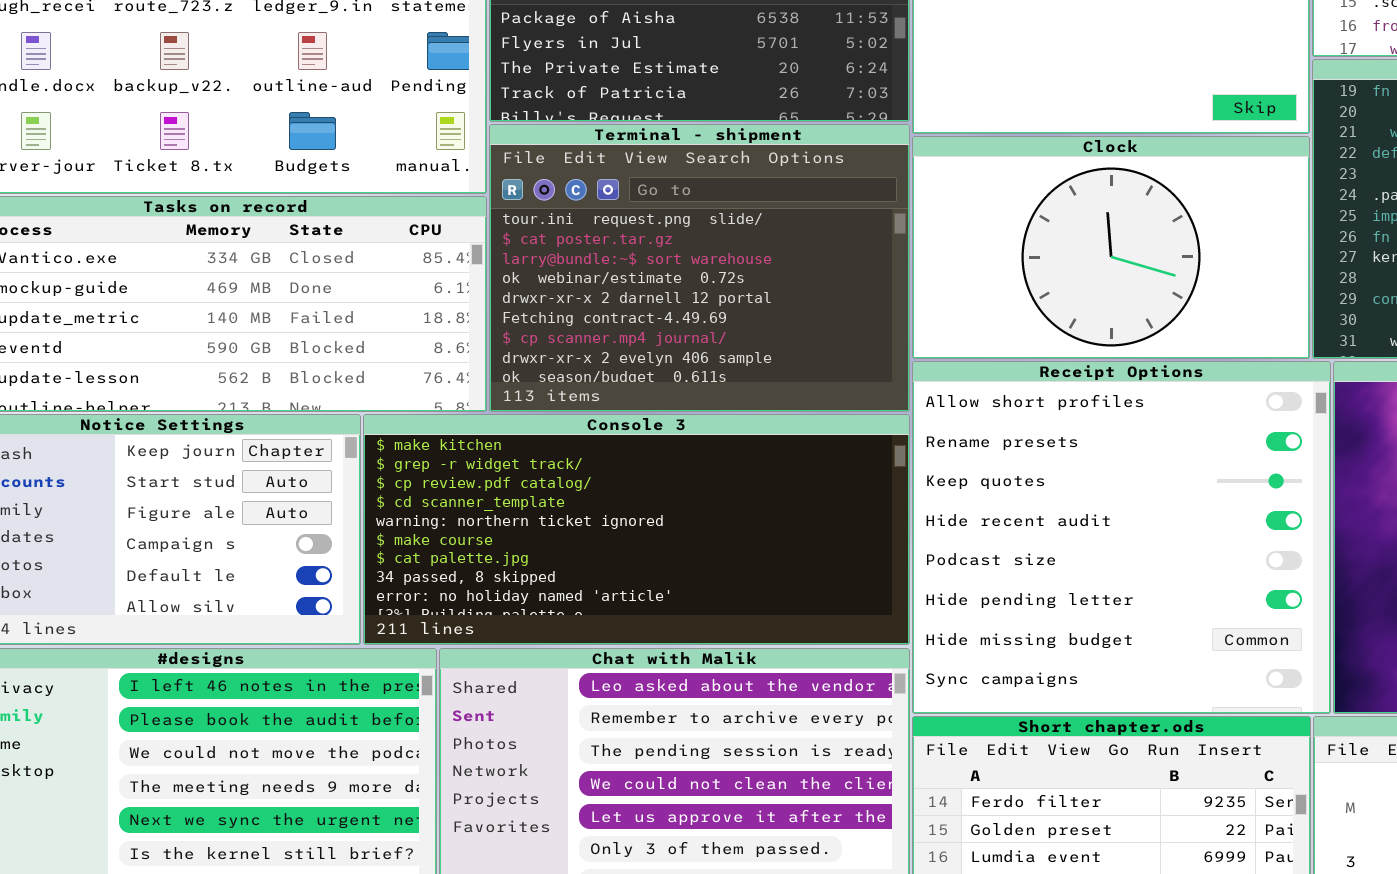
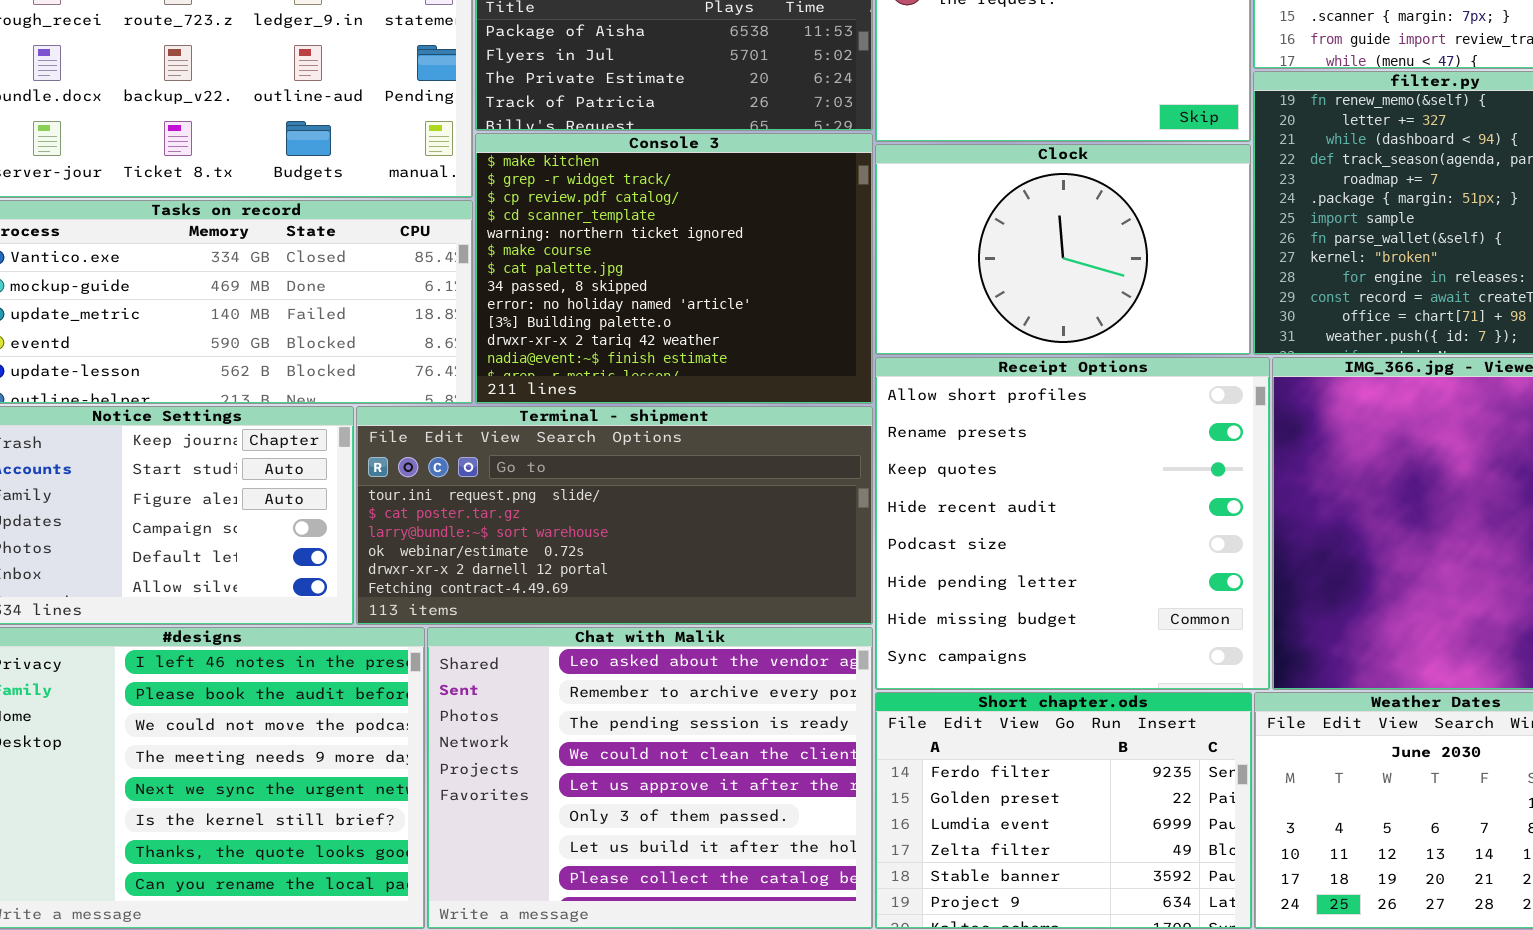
Terminal - shipment: [489,124,910,412] -> [356,406,873,625], moved, resized
Console 3: [363,414,910,645] -> [475,133,873,404], moved, resized

